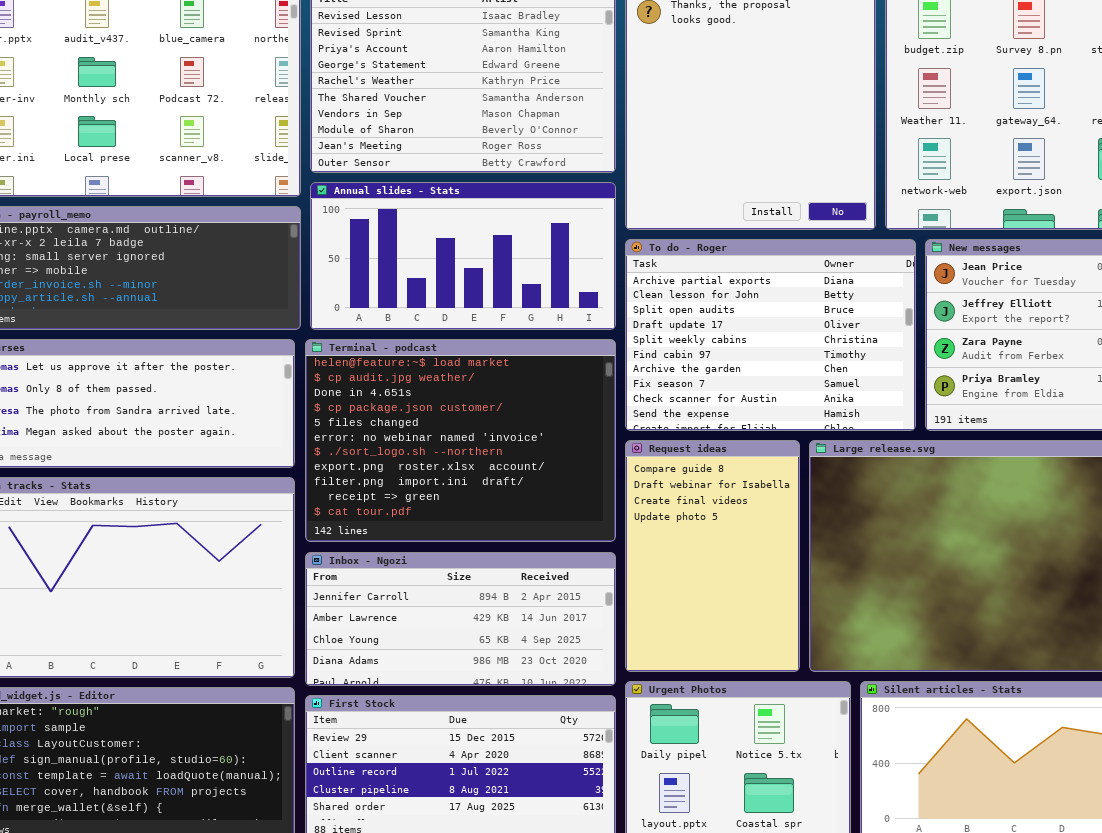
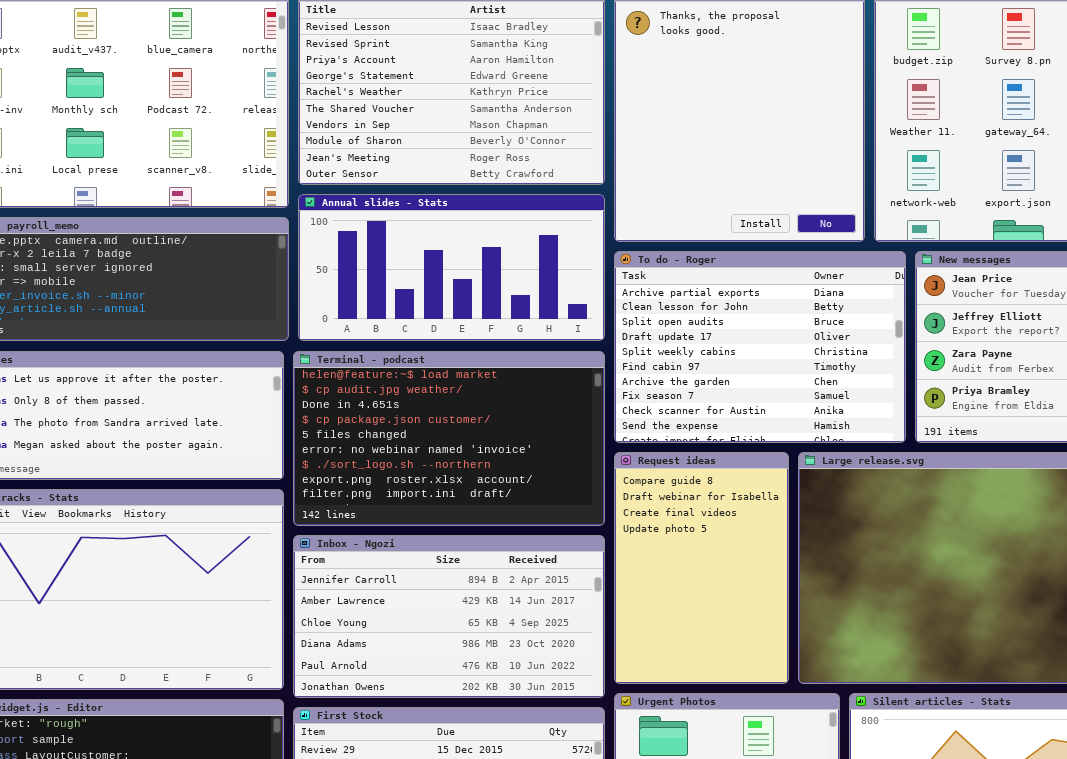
Terminal - podcast: [305,339,616,542] -> [293,351,605,526], resized
Inbox - Ngozi: [305,552,616,686] -> [293,535,605,698], resized

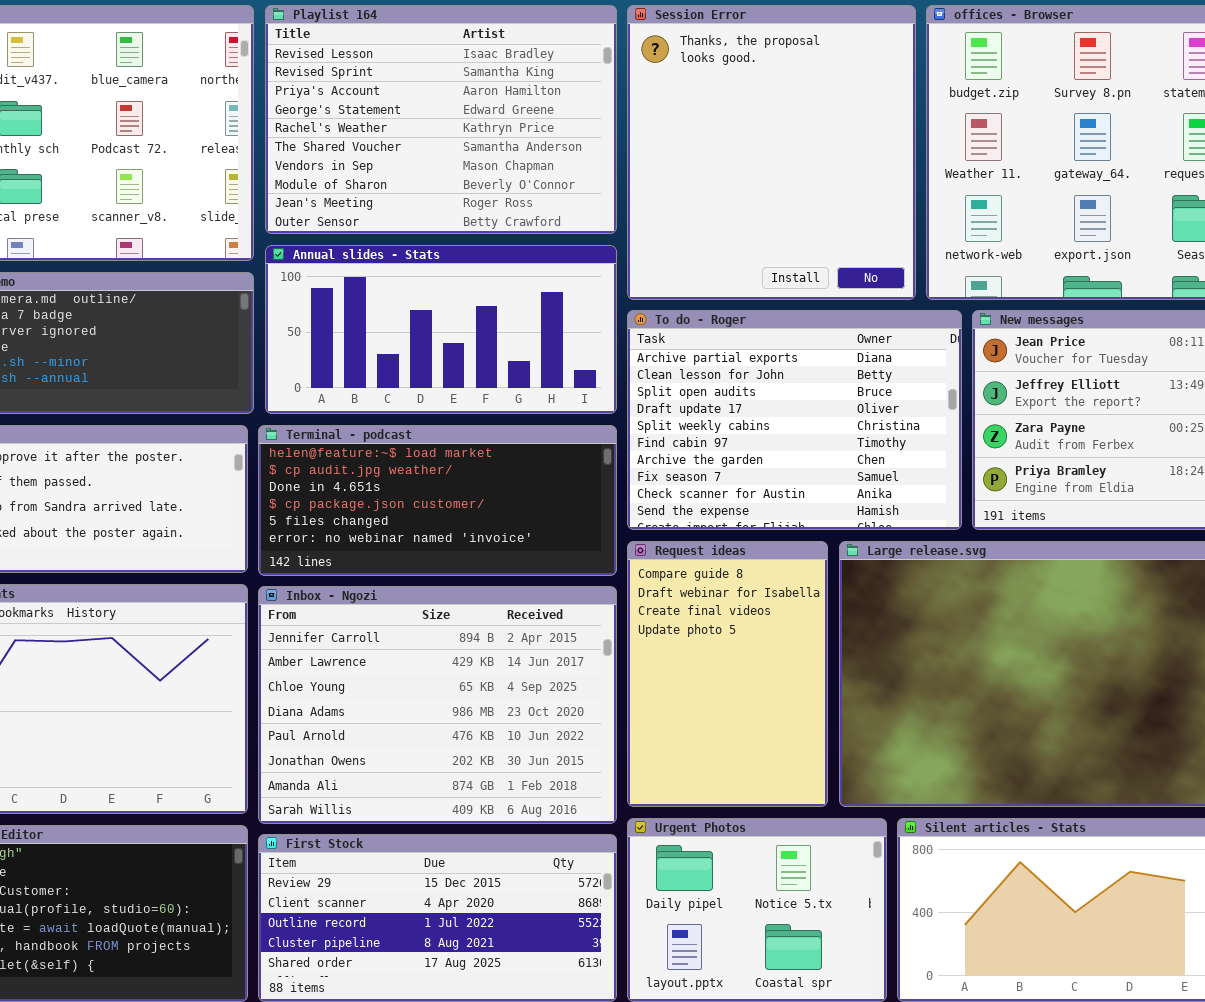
Terminal - podcast: [293,351,605,526] -> [258,425,617,576], resized
Inbox - Ngozi: [293,535,605,698] -> [258,586,617,824], resized

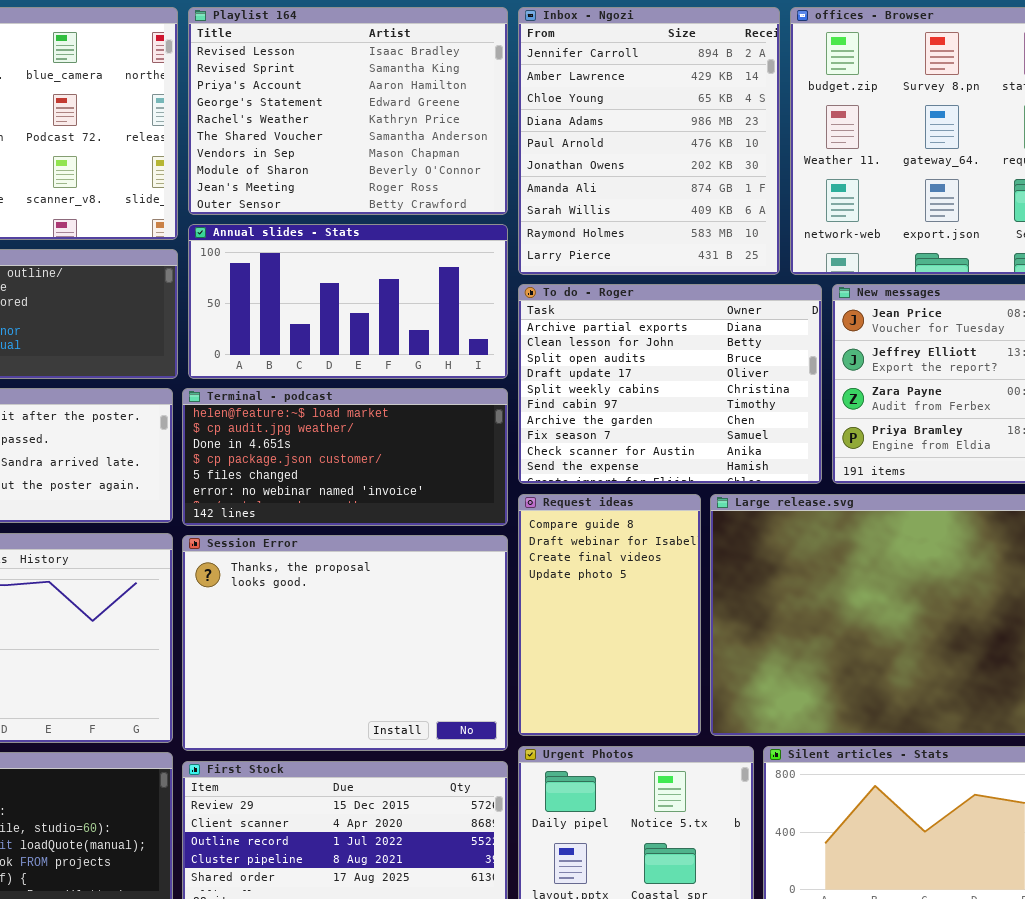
Session Error: [627,5,916,300] -> [182,535,508,751], moved, resized
Inbox - Ngozi: [258,586,617,824] -> [518,7,780,275], moved, resized

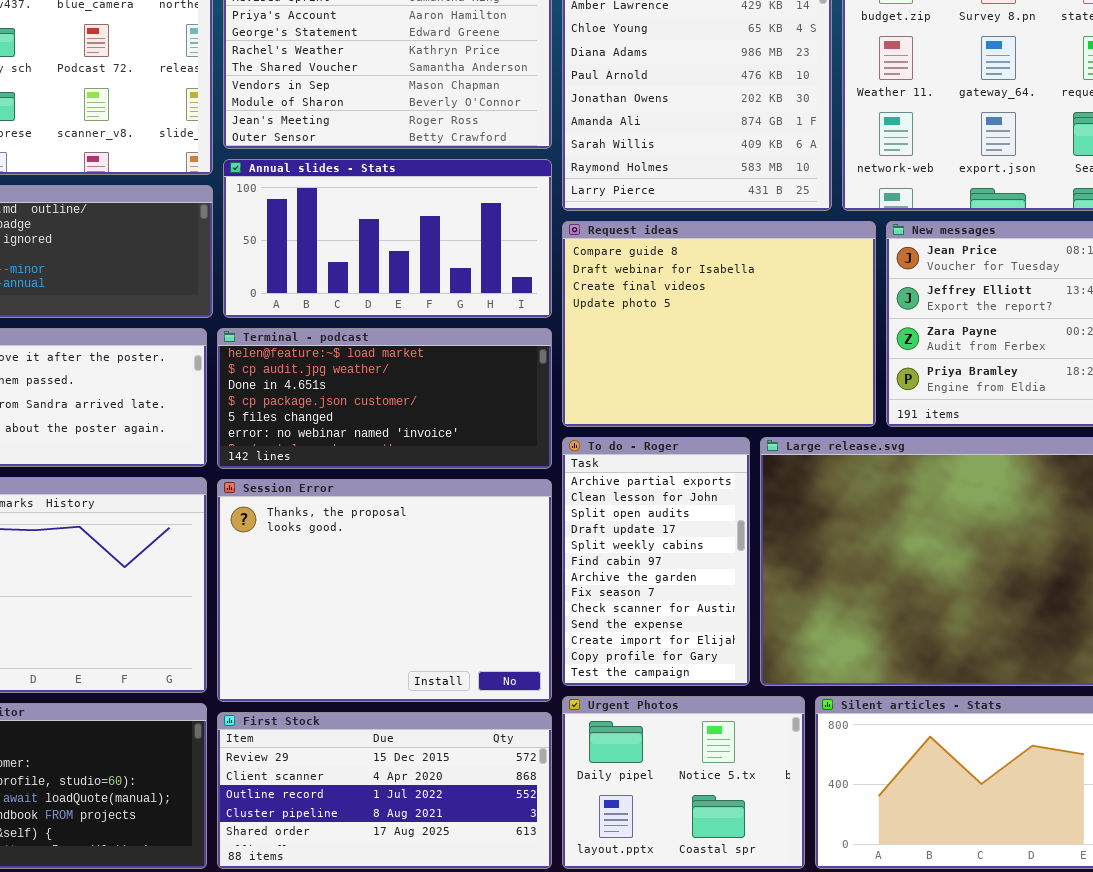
To do - Roger: [518,284,822,484] -> [562,437,750,686], moved, resized
Request ideas: [518,494,701,736] -> [562,221,876,427], moved, resized

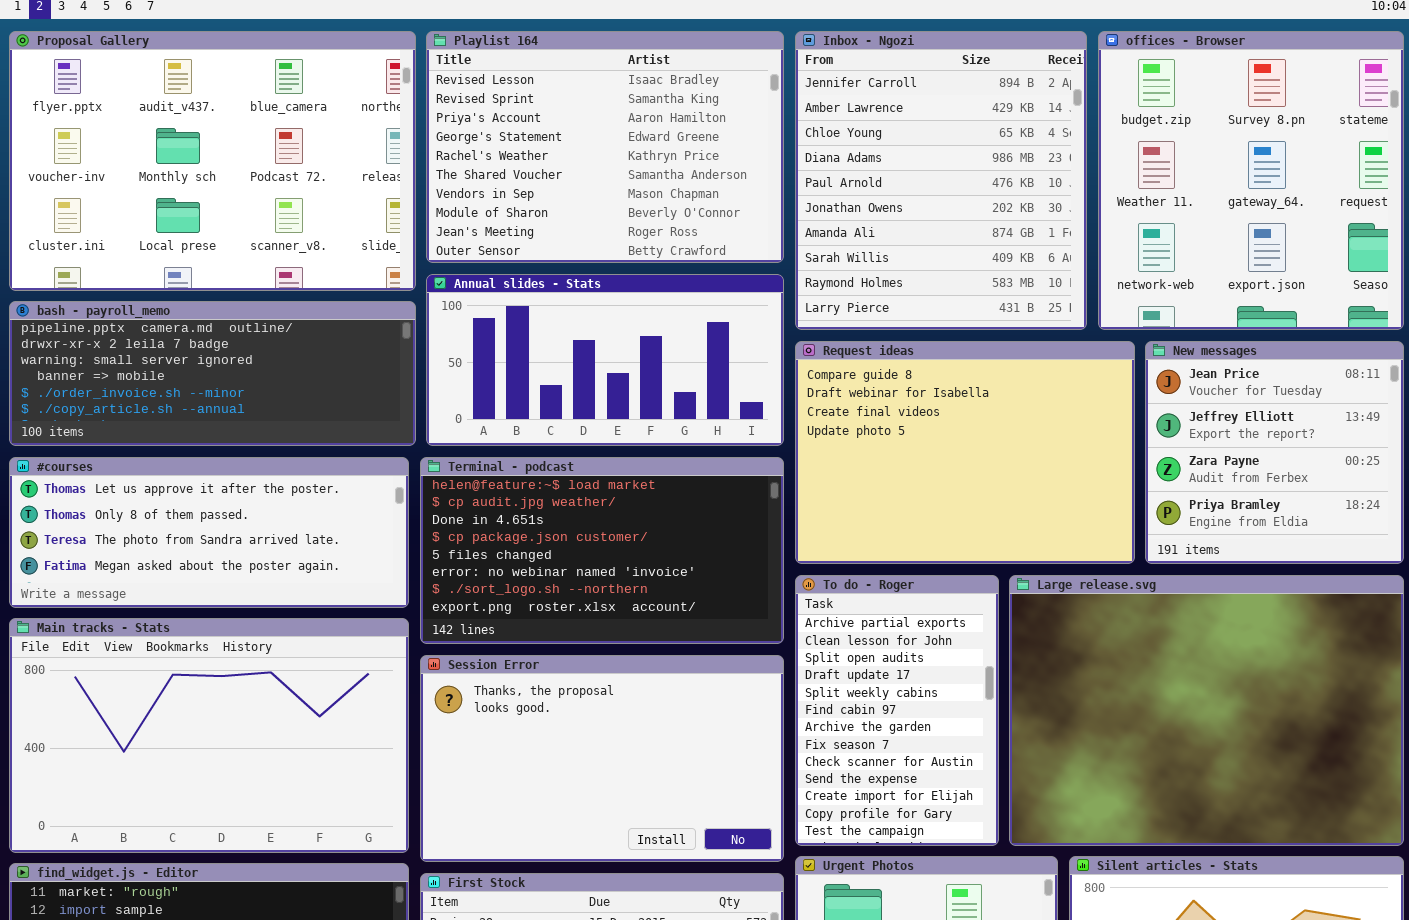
Terminal - podcast: [217,328,552,469] -> [420,457,784,644], resized
Session Error: [217,479,552,702] -> [420,655,784,862], resized

